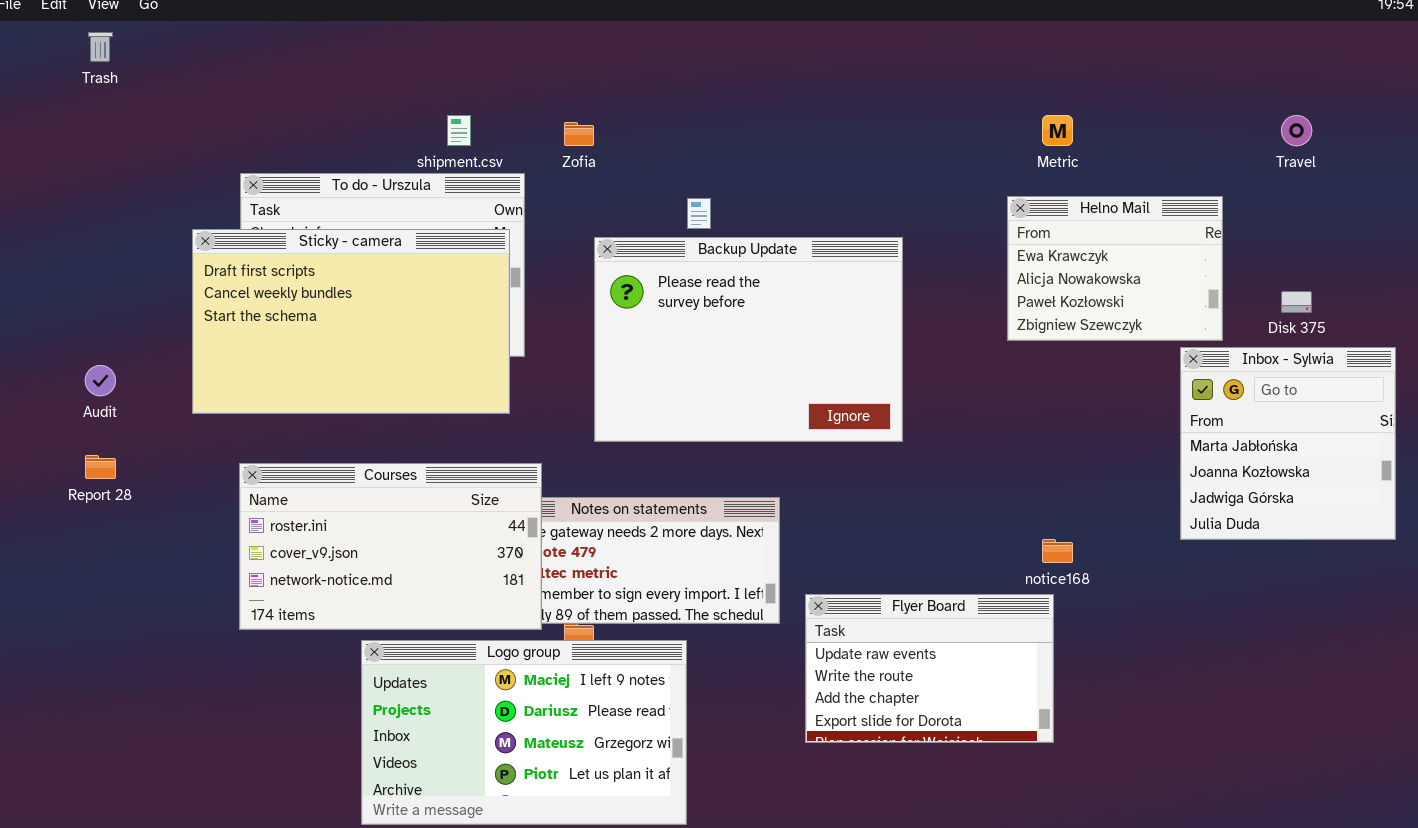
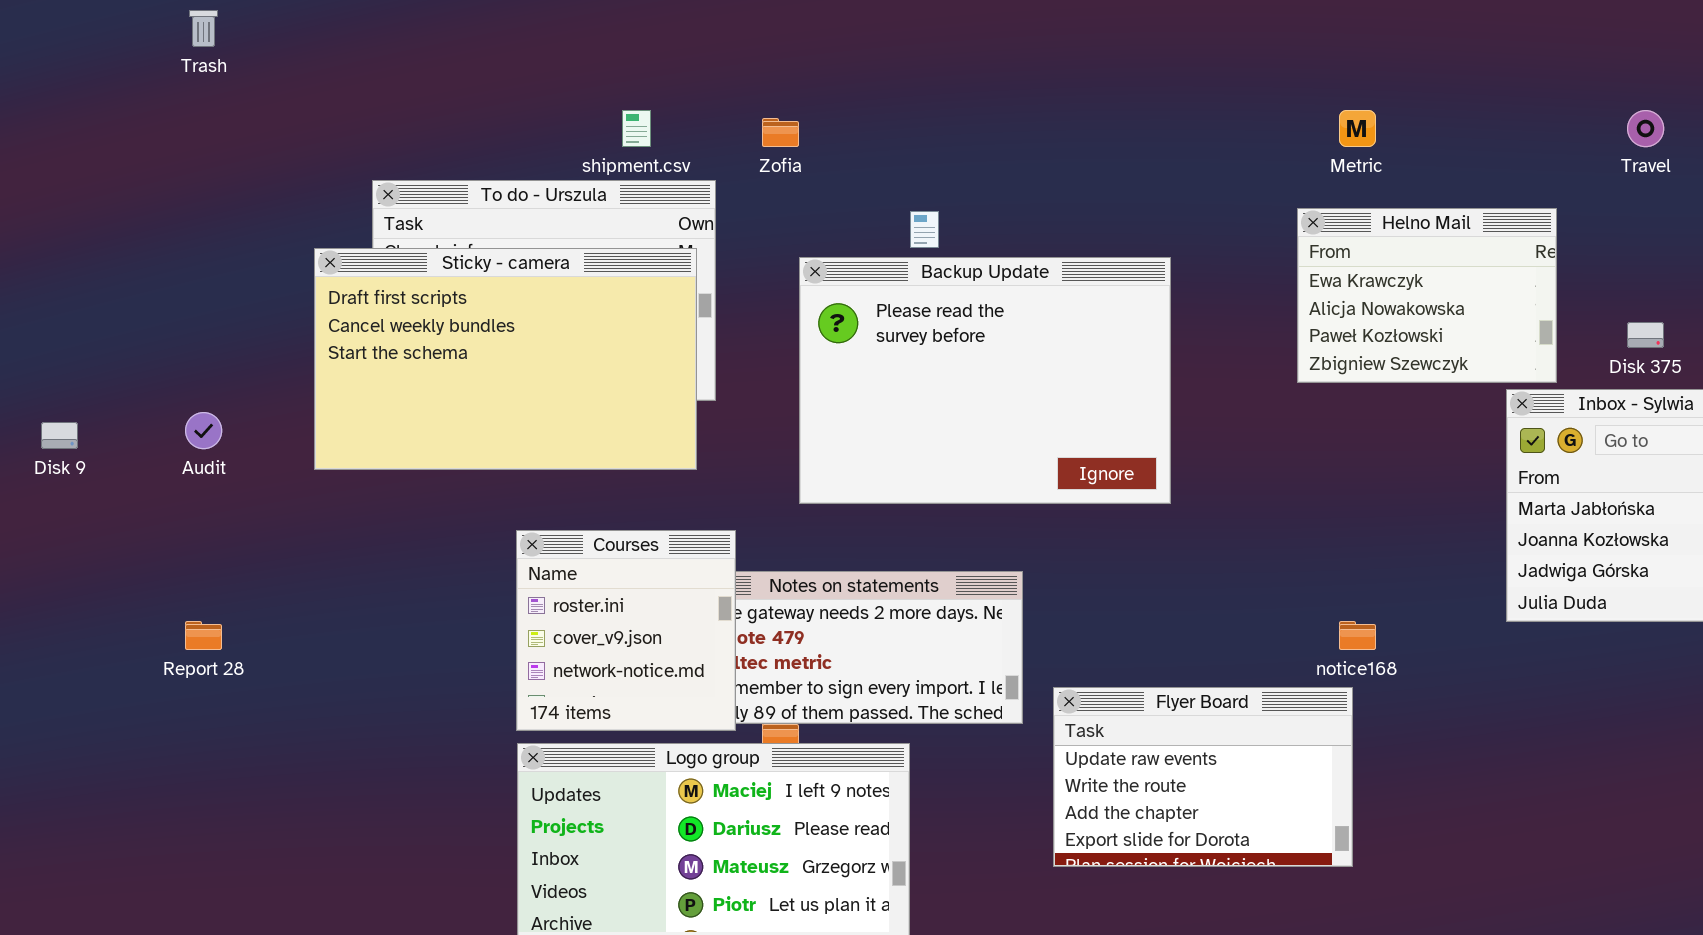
Report 28: [85,455,116,479] -> [185,621,222,650], moved
Courses: [239,463,542,630] -> [516,530,736,731], resized

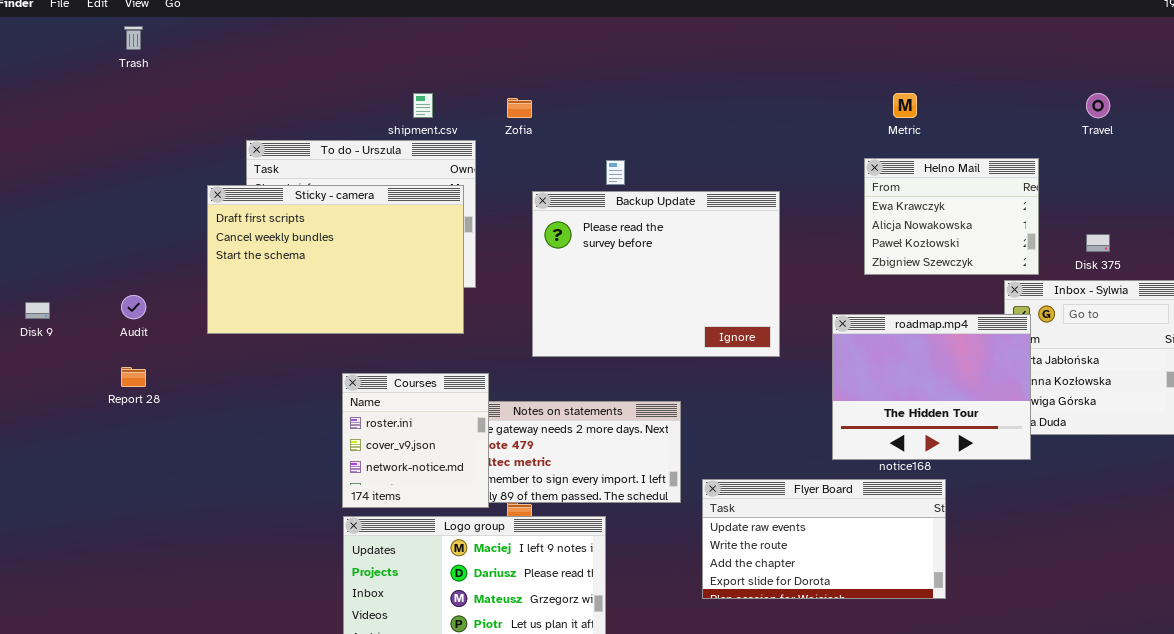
roadmap.mp4: none -> [832,314,1031,460], opened
Report 28: [185,621,222,650] -> [121,367,146,387], moved
Flyer Board: [1053,687,1353,867] -> [702,479,946,599], resized

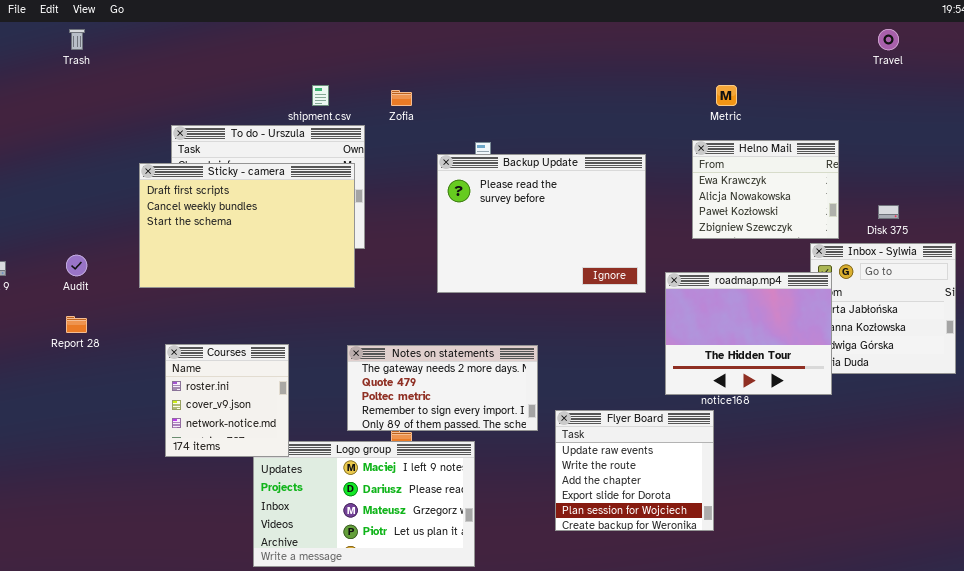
Travel: [1086,93,1110,118] -> [878,29,899,50], moved
Backup Update: [532,191,780,357] -> [437,154,646,293], moved
Courses: [342,373,489,508] -> [165,344,289,457], moved
Flyer Board: [702,479,946,599] -> [555,410,714,531], resized

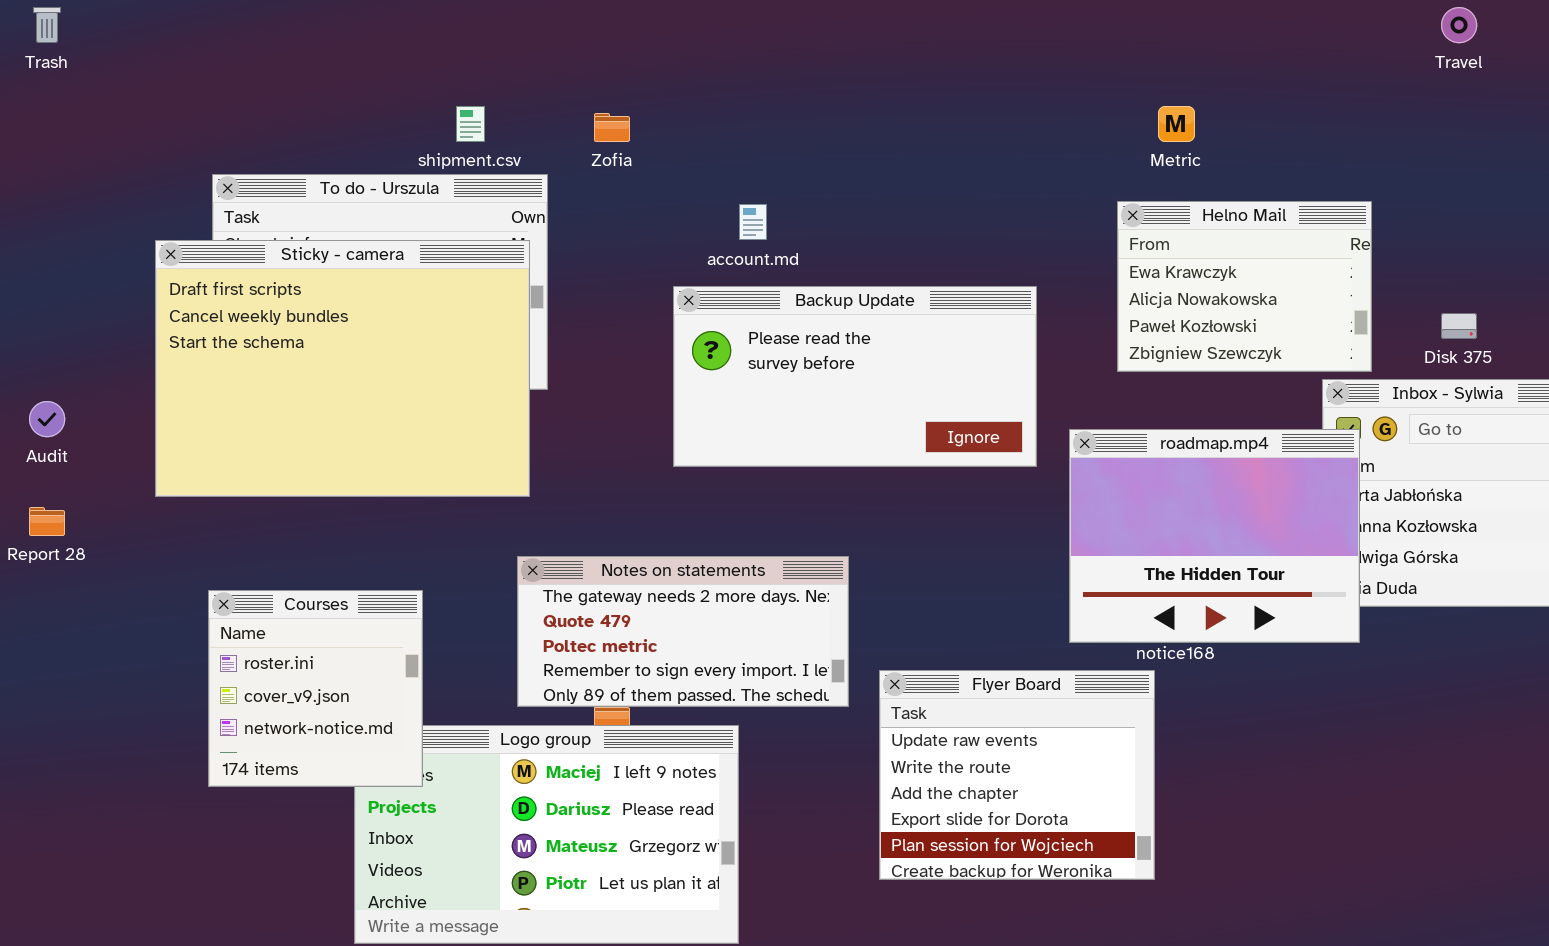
Backup Update: [437,154,646,293] -> [673,286,1037,467], resized
Sticky - camera: [139,163,355,288] -> [155,240,530,497], resized
Courses: [165,344,289,457] -> [208,590,423,787], moved

